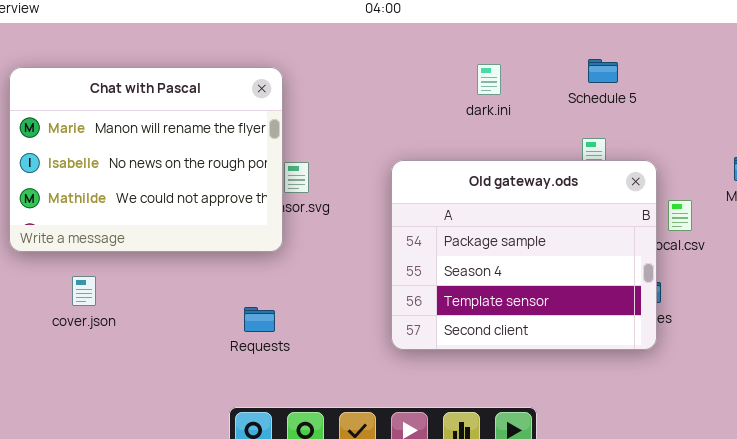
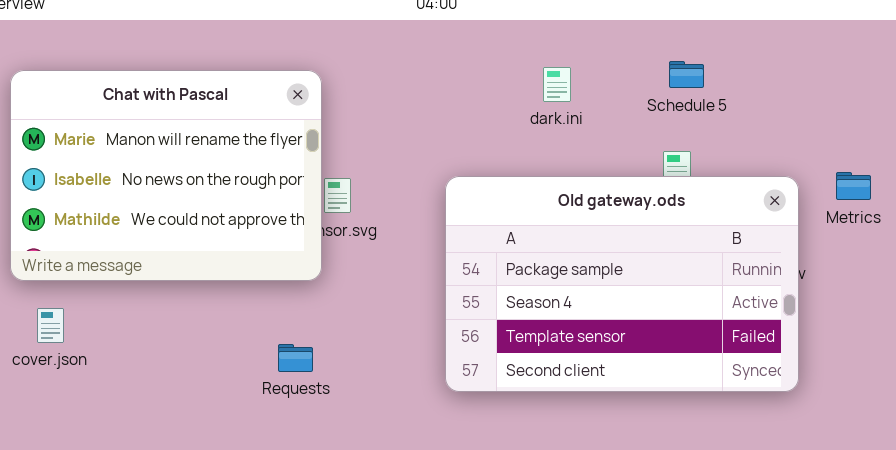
Old gateway.ods: [391,160,657,350] -> [445,176,799,392], resized
cover.json: [72,276,96,306] -> [37,308,64,343], moved

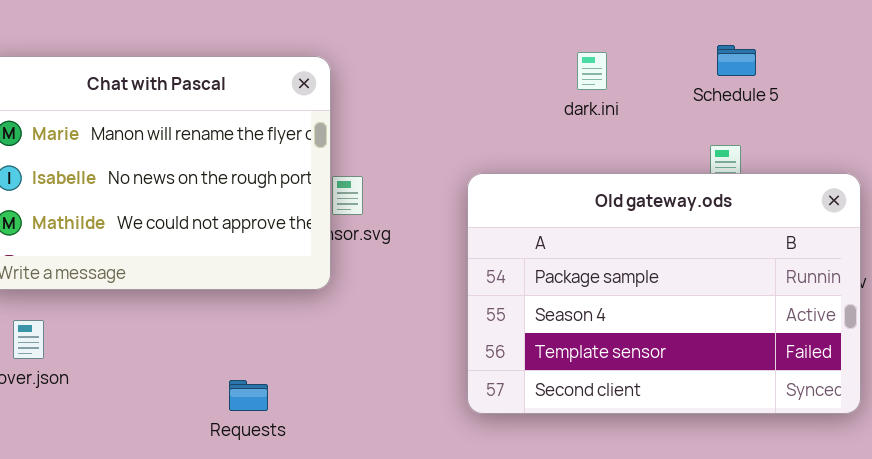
Requests: [278,344,313,372] -> [229,380,268,411], moved

